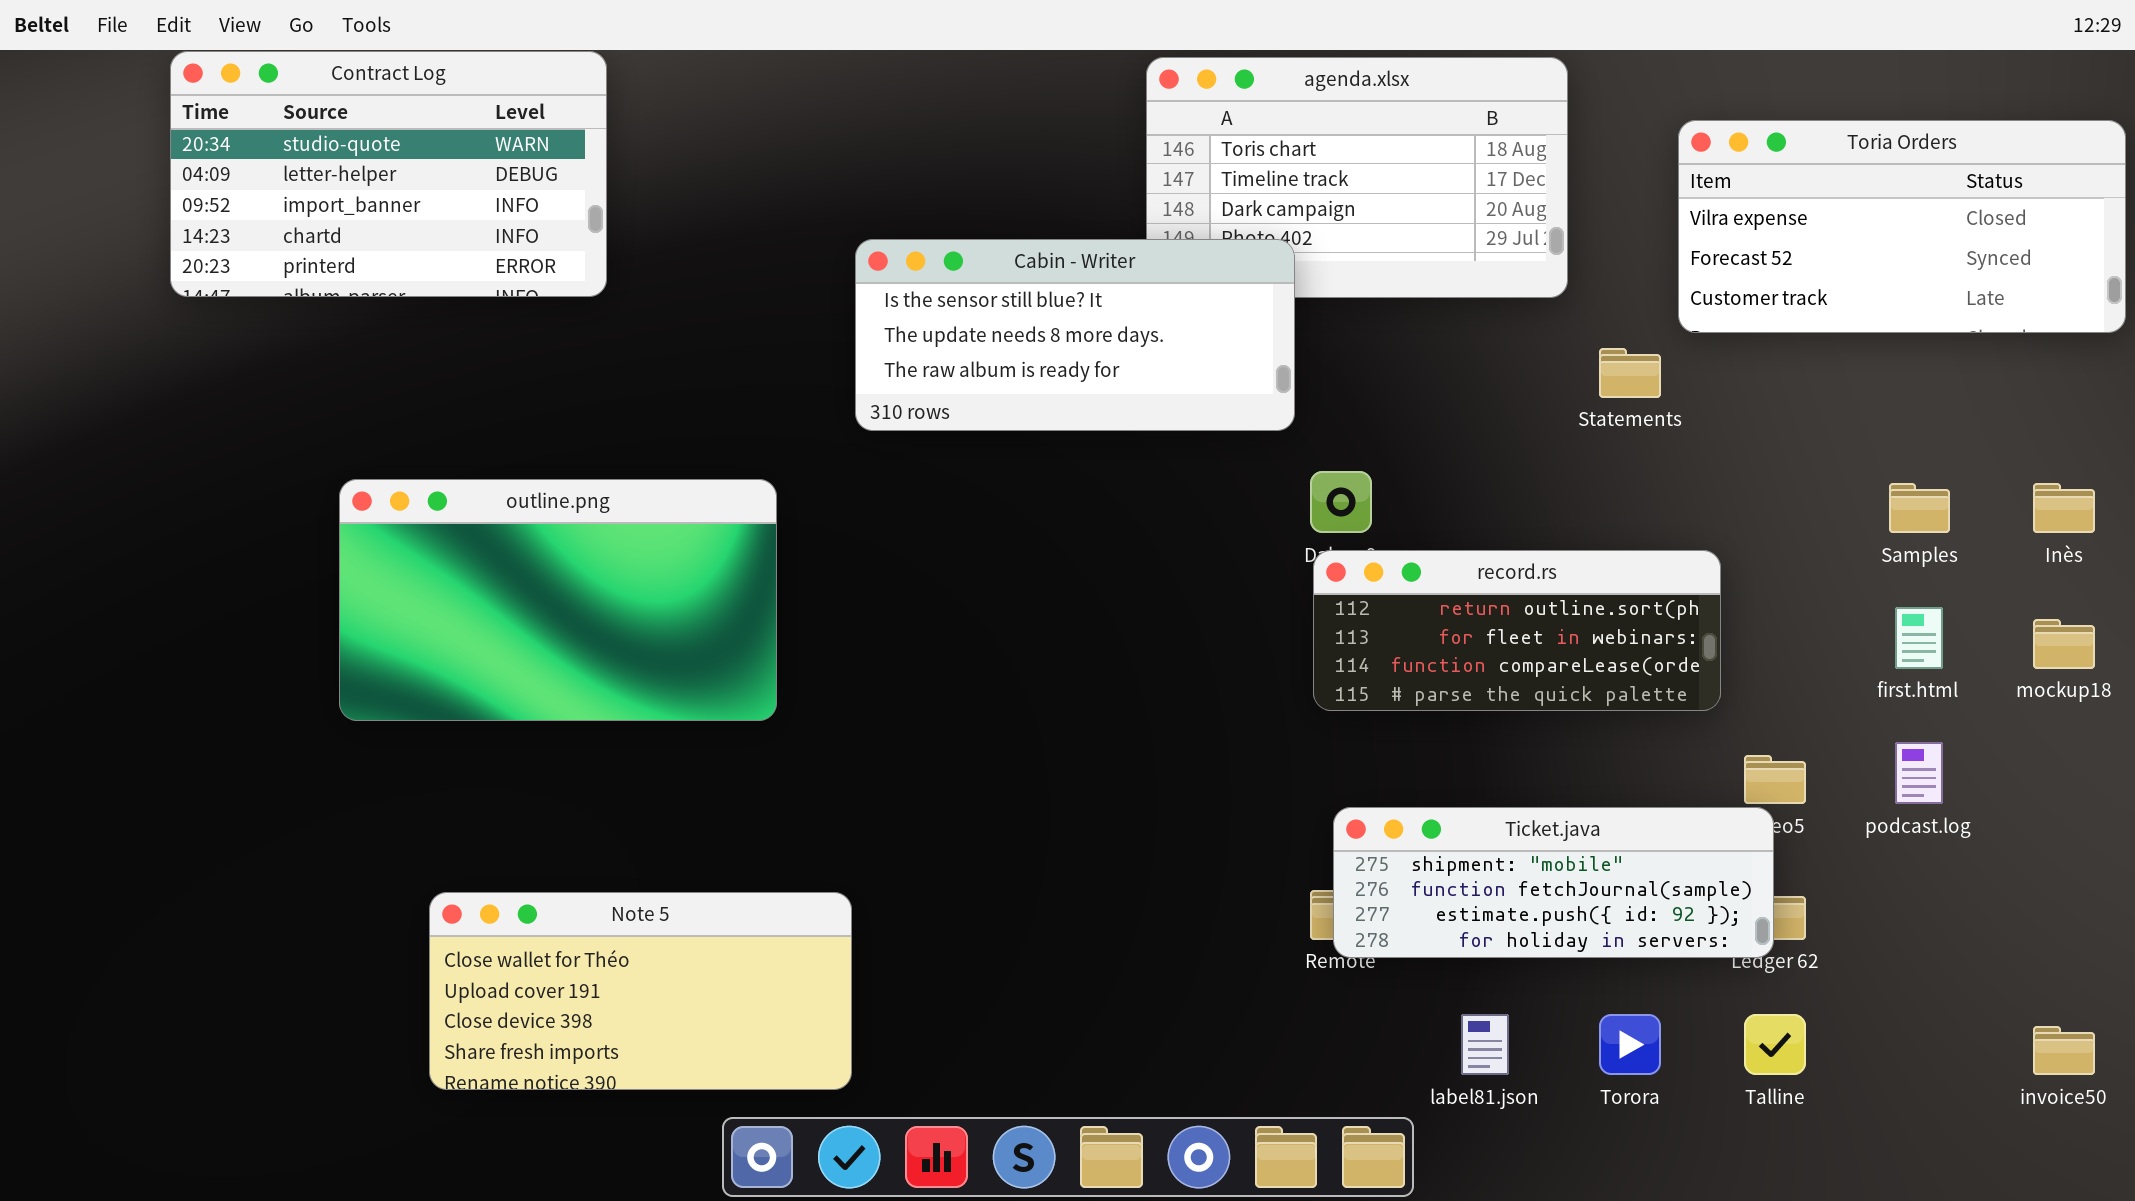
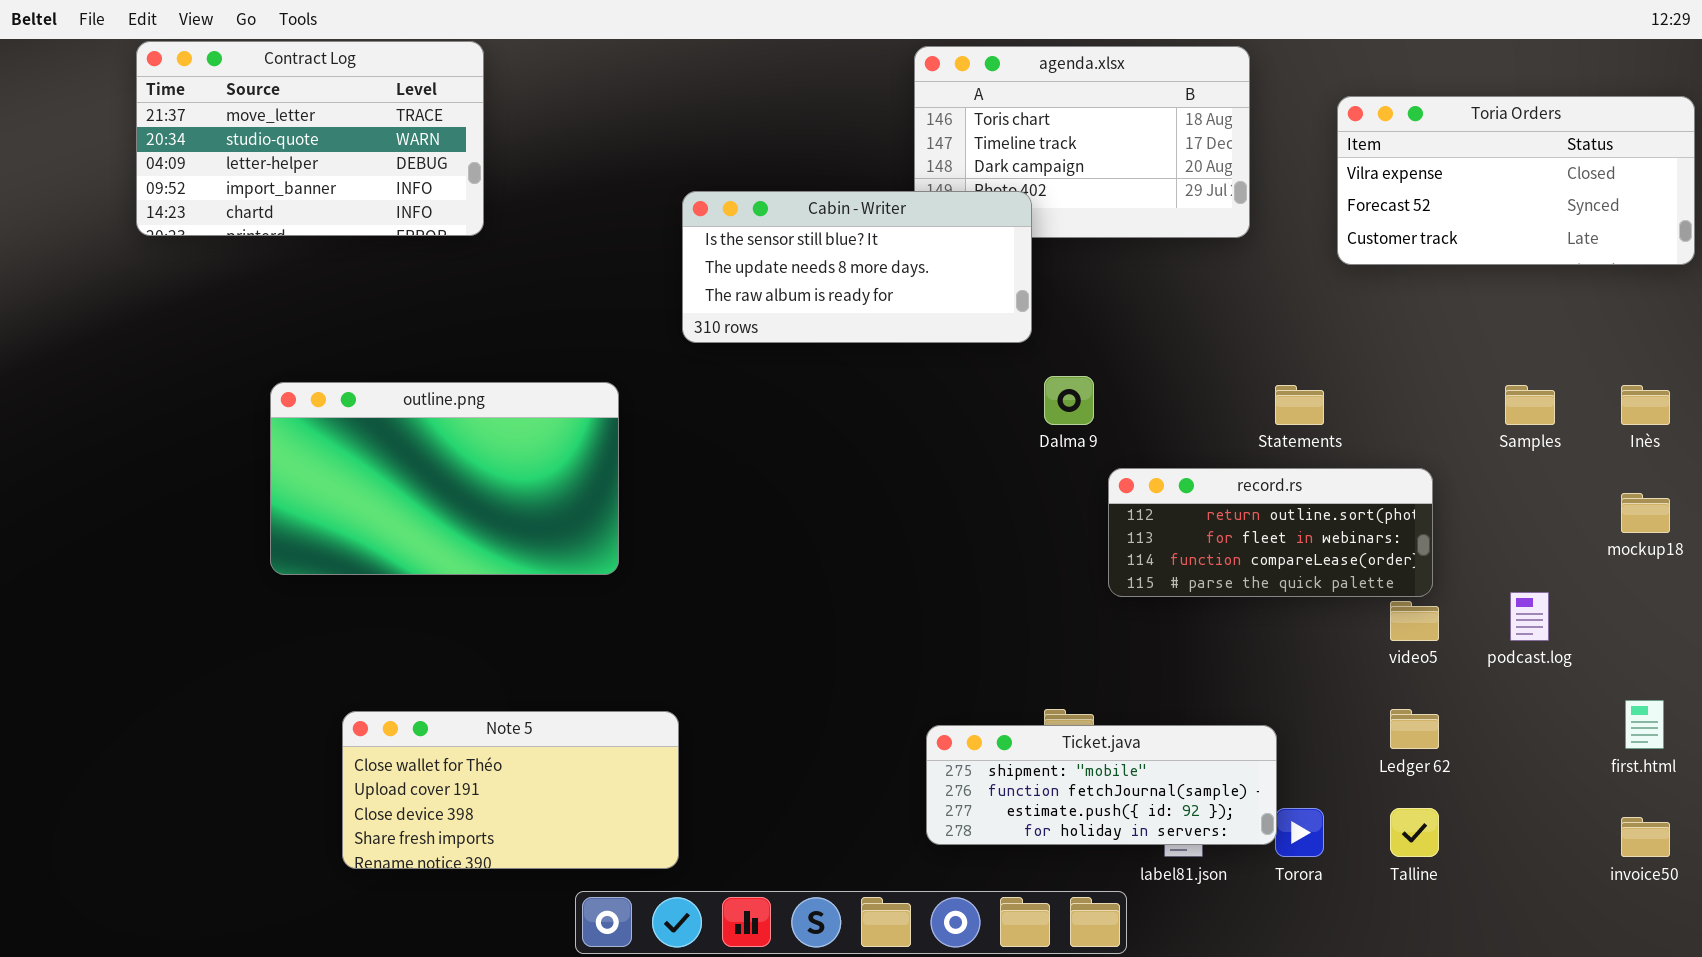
Contract Log: [170,51,607,297] -> [136,41,484,236], scrolled up 1 row
Statements: [1599,348,1661,398] -> [1275,385,1324,425], moved
record.rs: [1313,550,1721,711] -> [1108,468,1433,597], moved
first.html: [1895,607,1943,669] -> [1625,700,1664,749], moved
Ticket.java: [1333,807,1774,958] -> [926,725,1277,845], moved

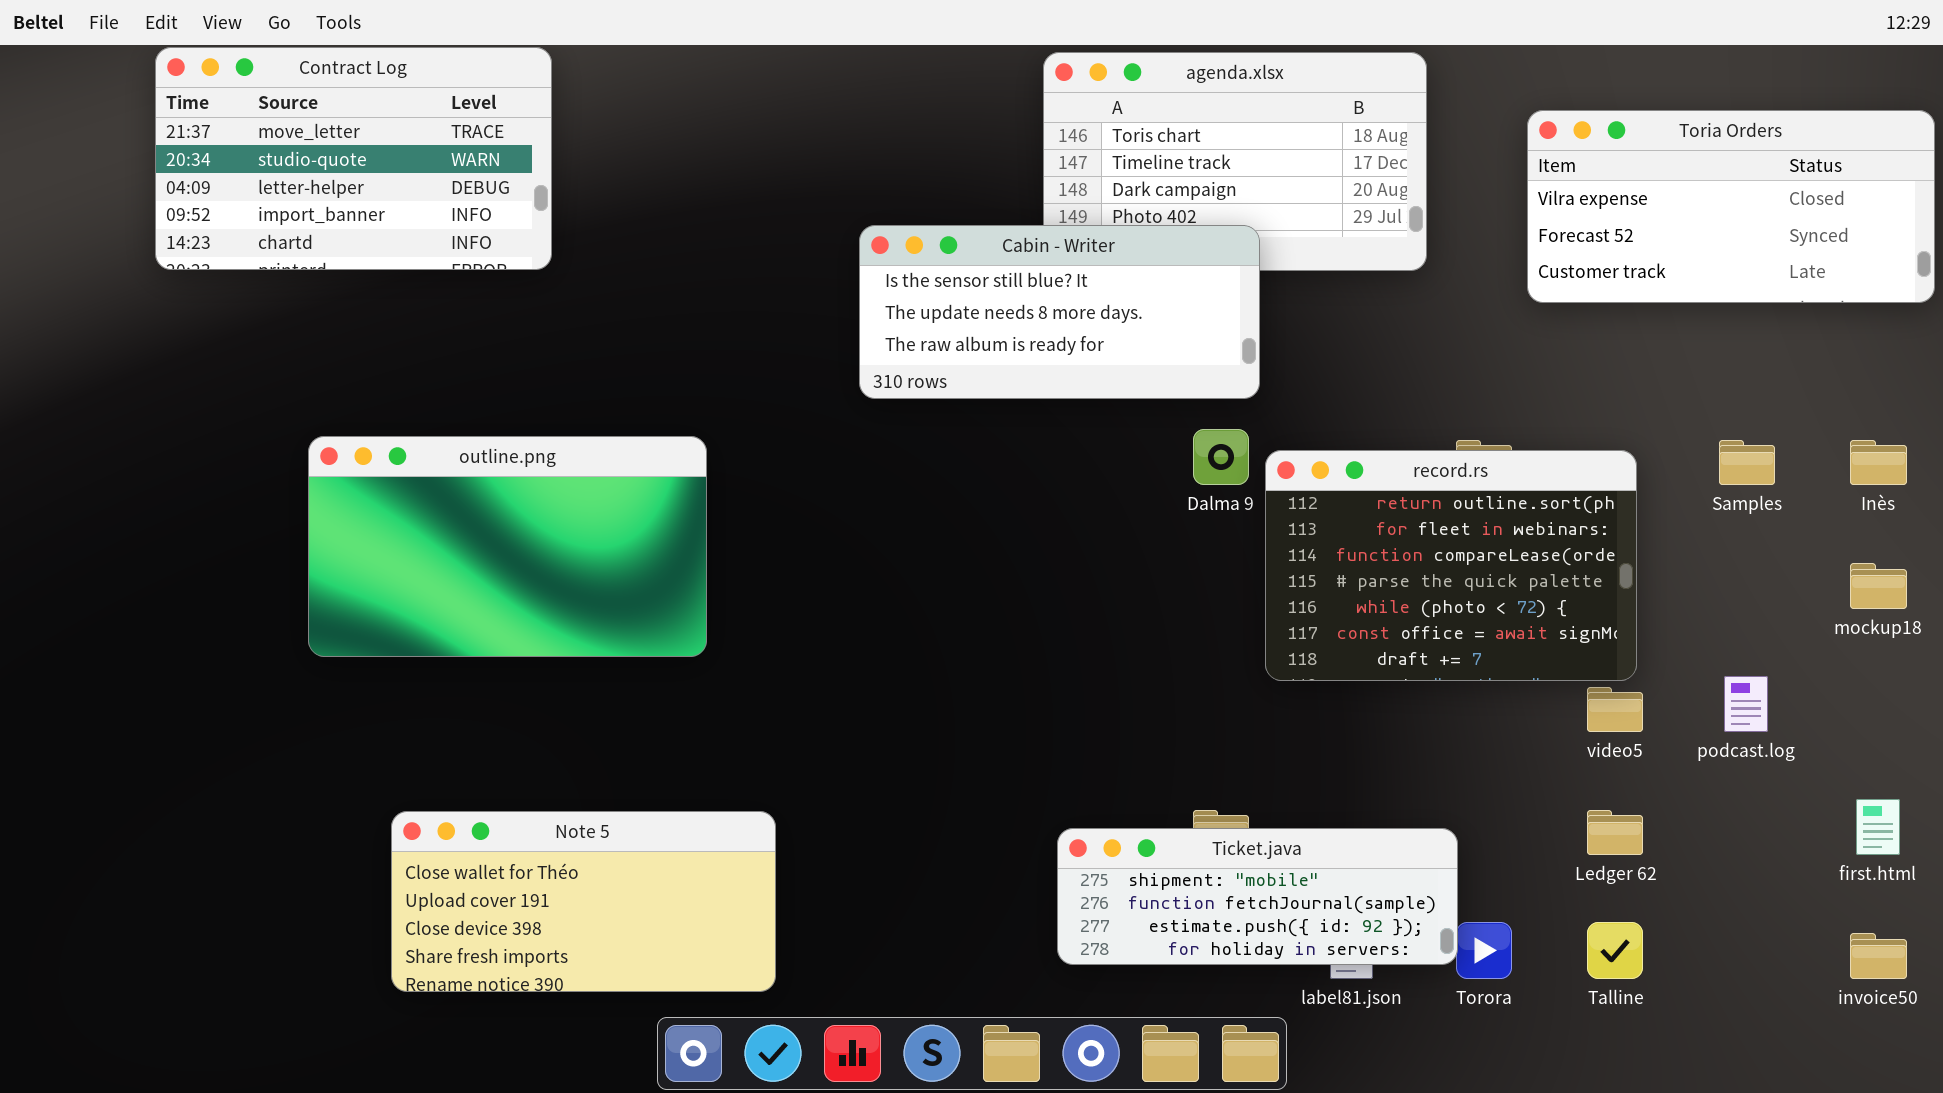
Cabin - Writer: [682,191,1032,343] -> [859,225,1260,399], moved
record.rs: [1108,468,1433,597] -> [1265,450,1637,681], resized

